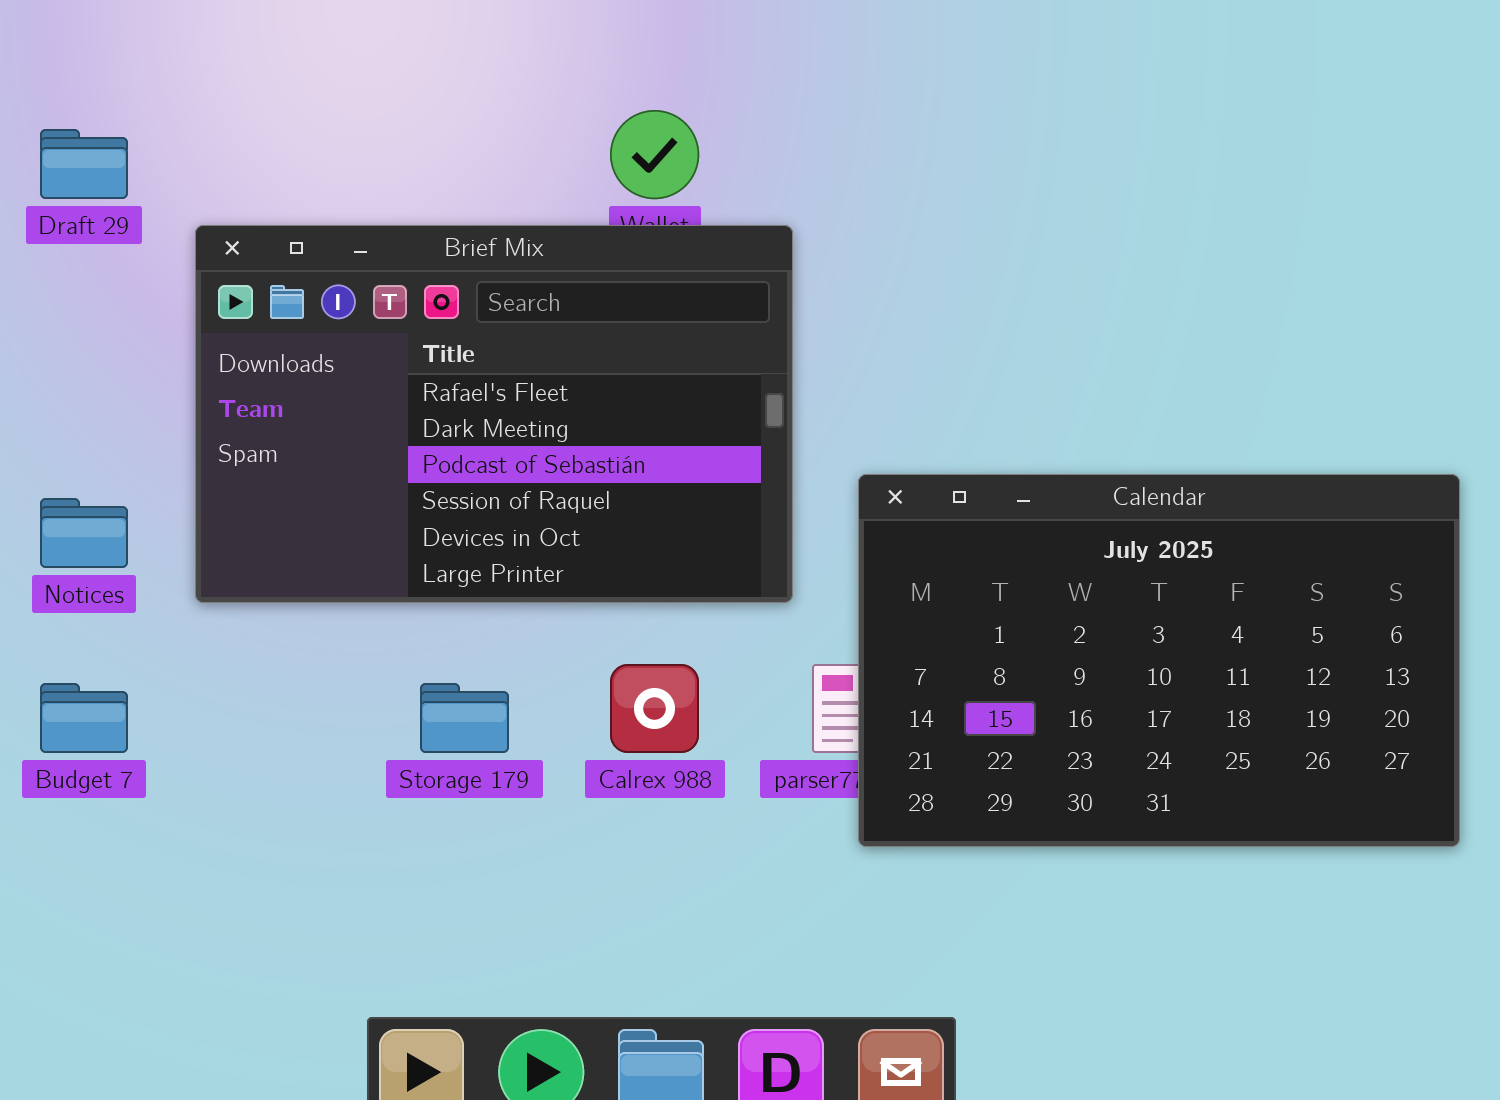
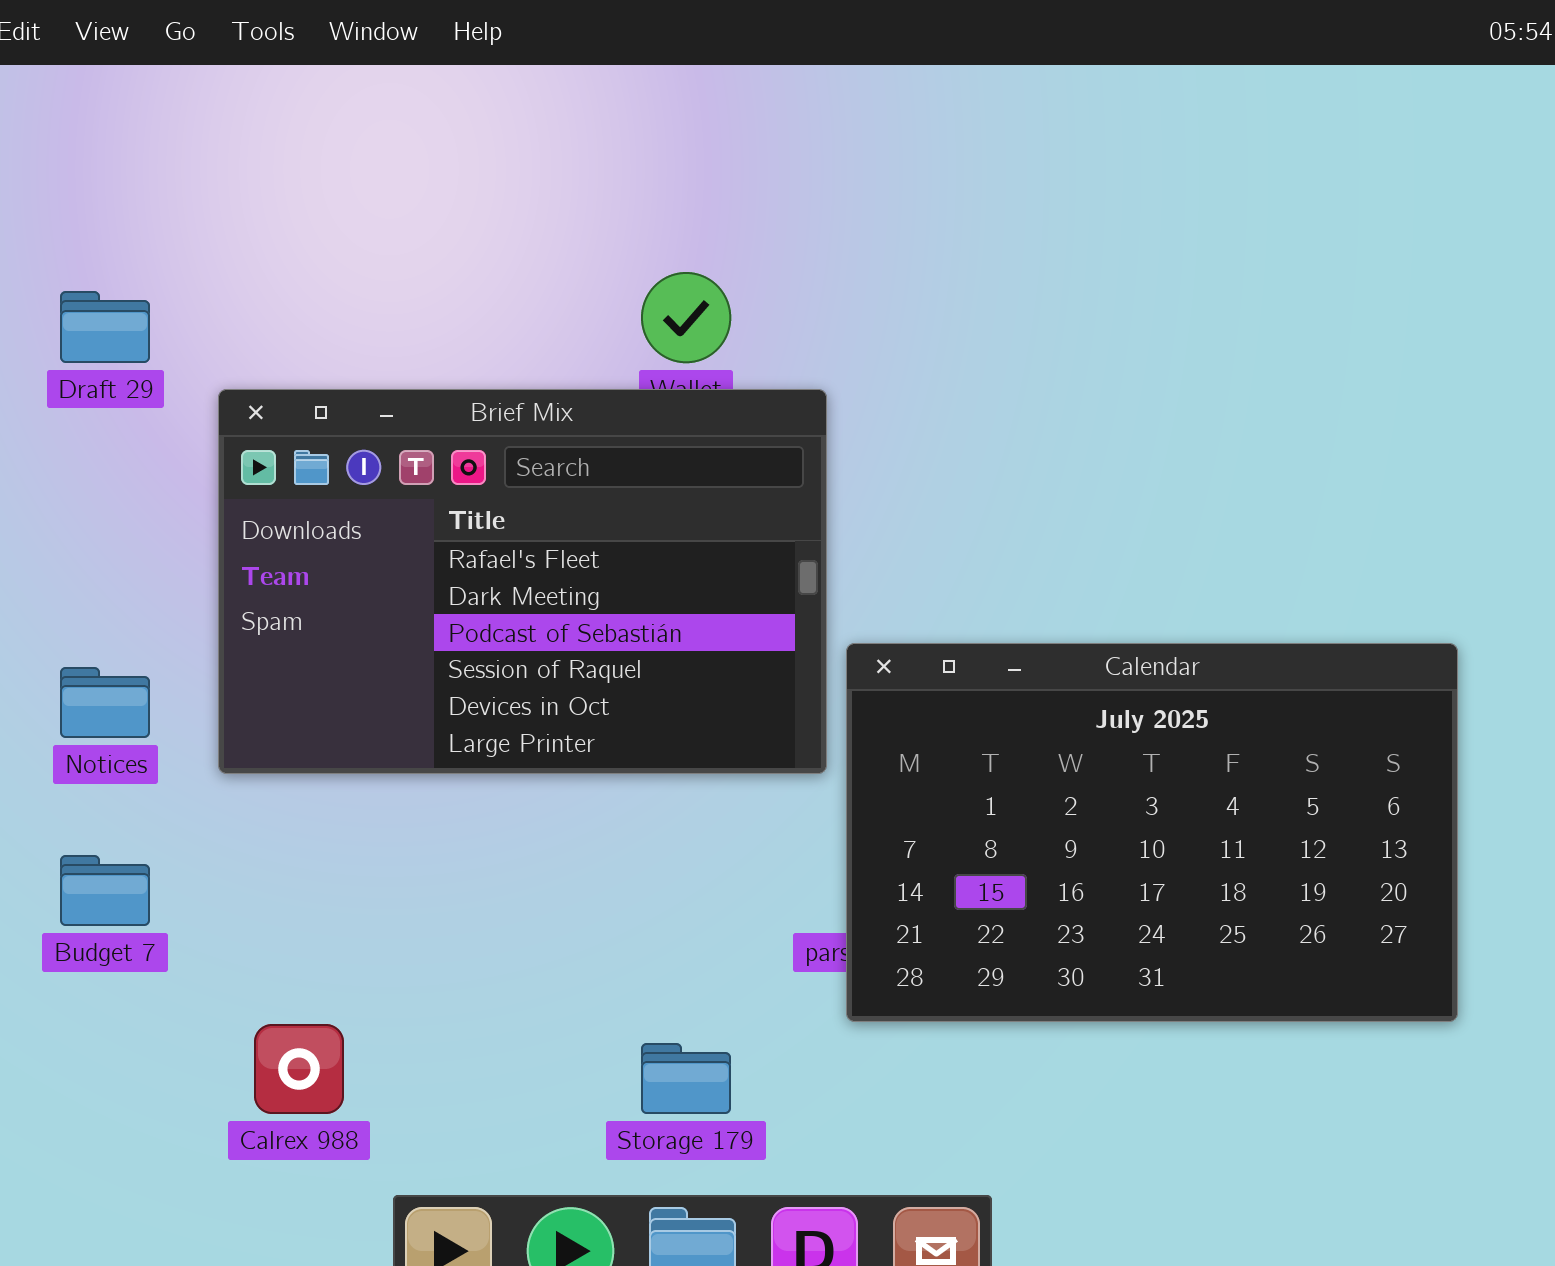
Calendar: [858,474,1460,847] -> [846,643,1458,1022], moved
Calrex 988: [610,664,699,753] -> [254,1024,344,1114], moved
Storage 179: [420,683,509,753] -> [641,1043,731,1114], moved

